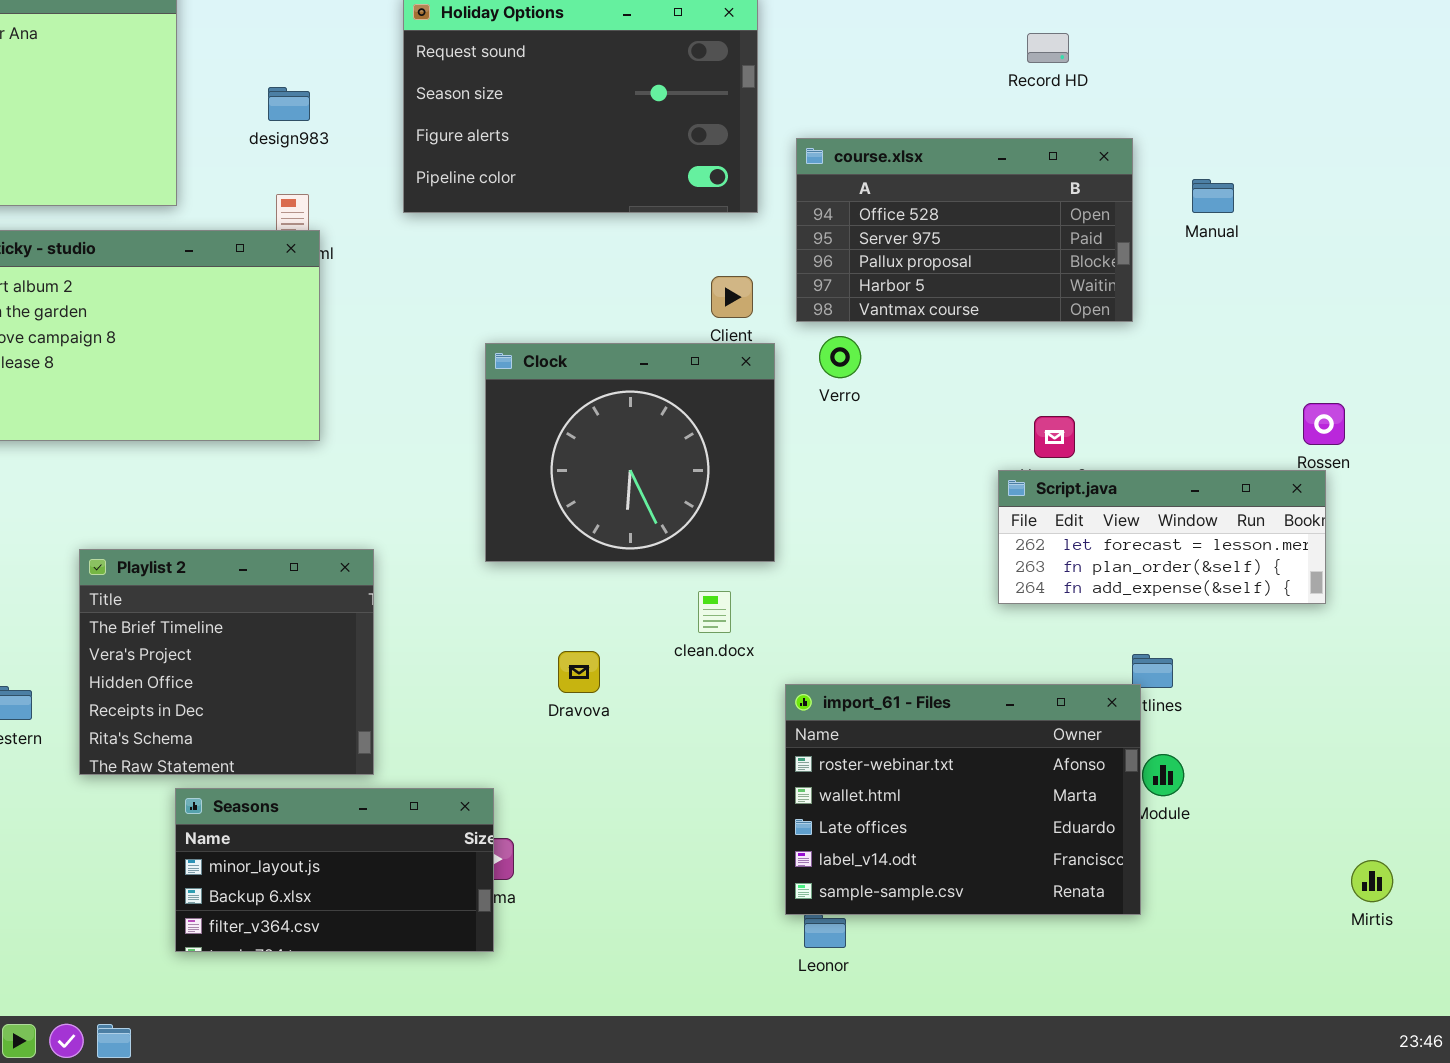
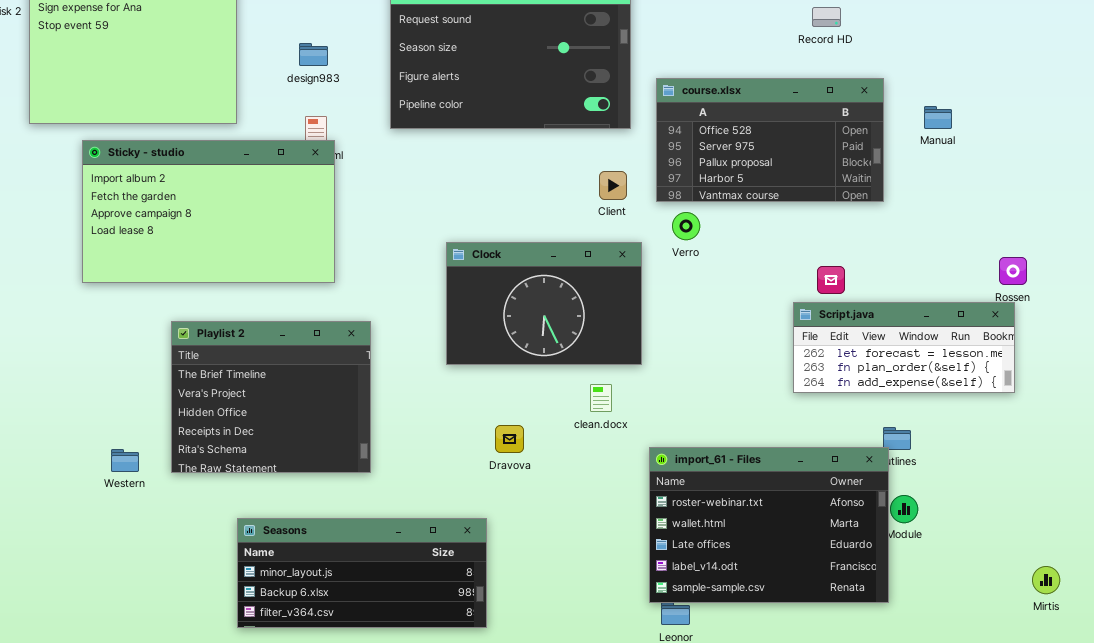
Clock: [485,343,775,562] -> [446,242,642,365], resized
Playlist 2: [79,549,374,775] -> [171,321,371,473], moved
Seasons: [175,788,494,952] -> [237,518,487,628], resized

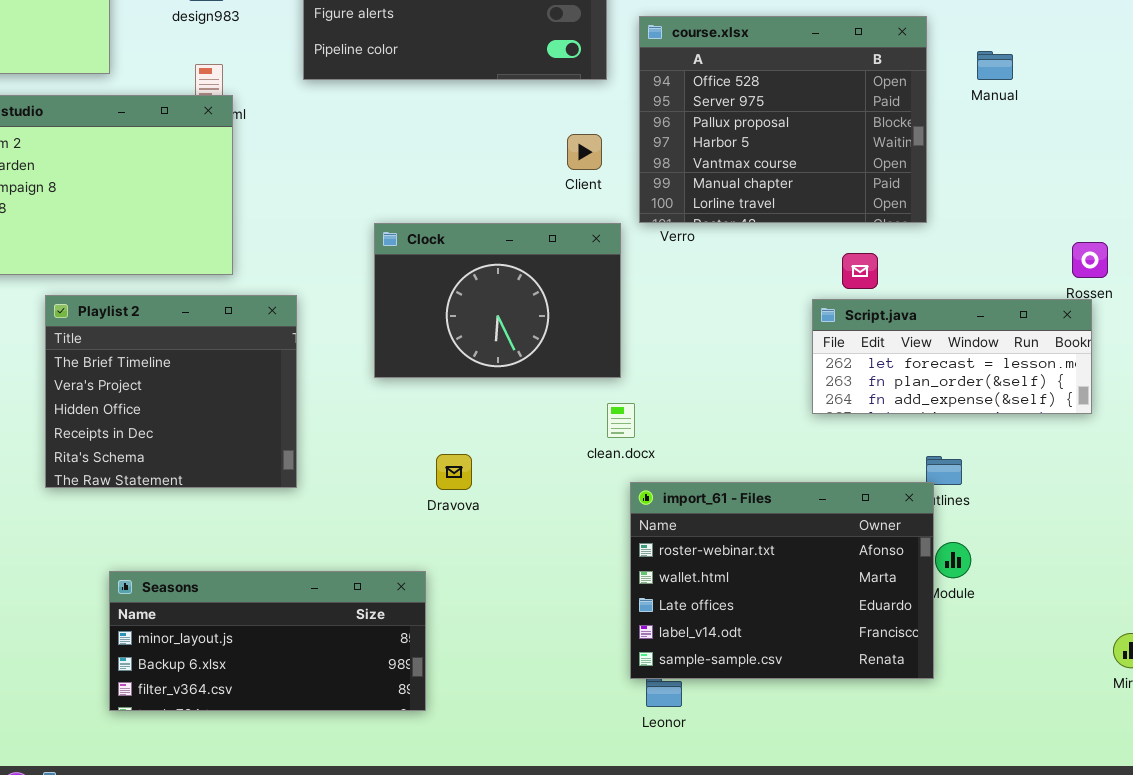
course.xlsx: [656,78,884,202] -> [639,16,927,223], resized
Playlist 2: [171,321,371,473] -> [45,295,297,488], moved
clean.docx: [590,384,612,412] -> [607,403,635,438], moved

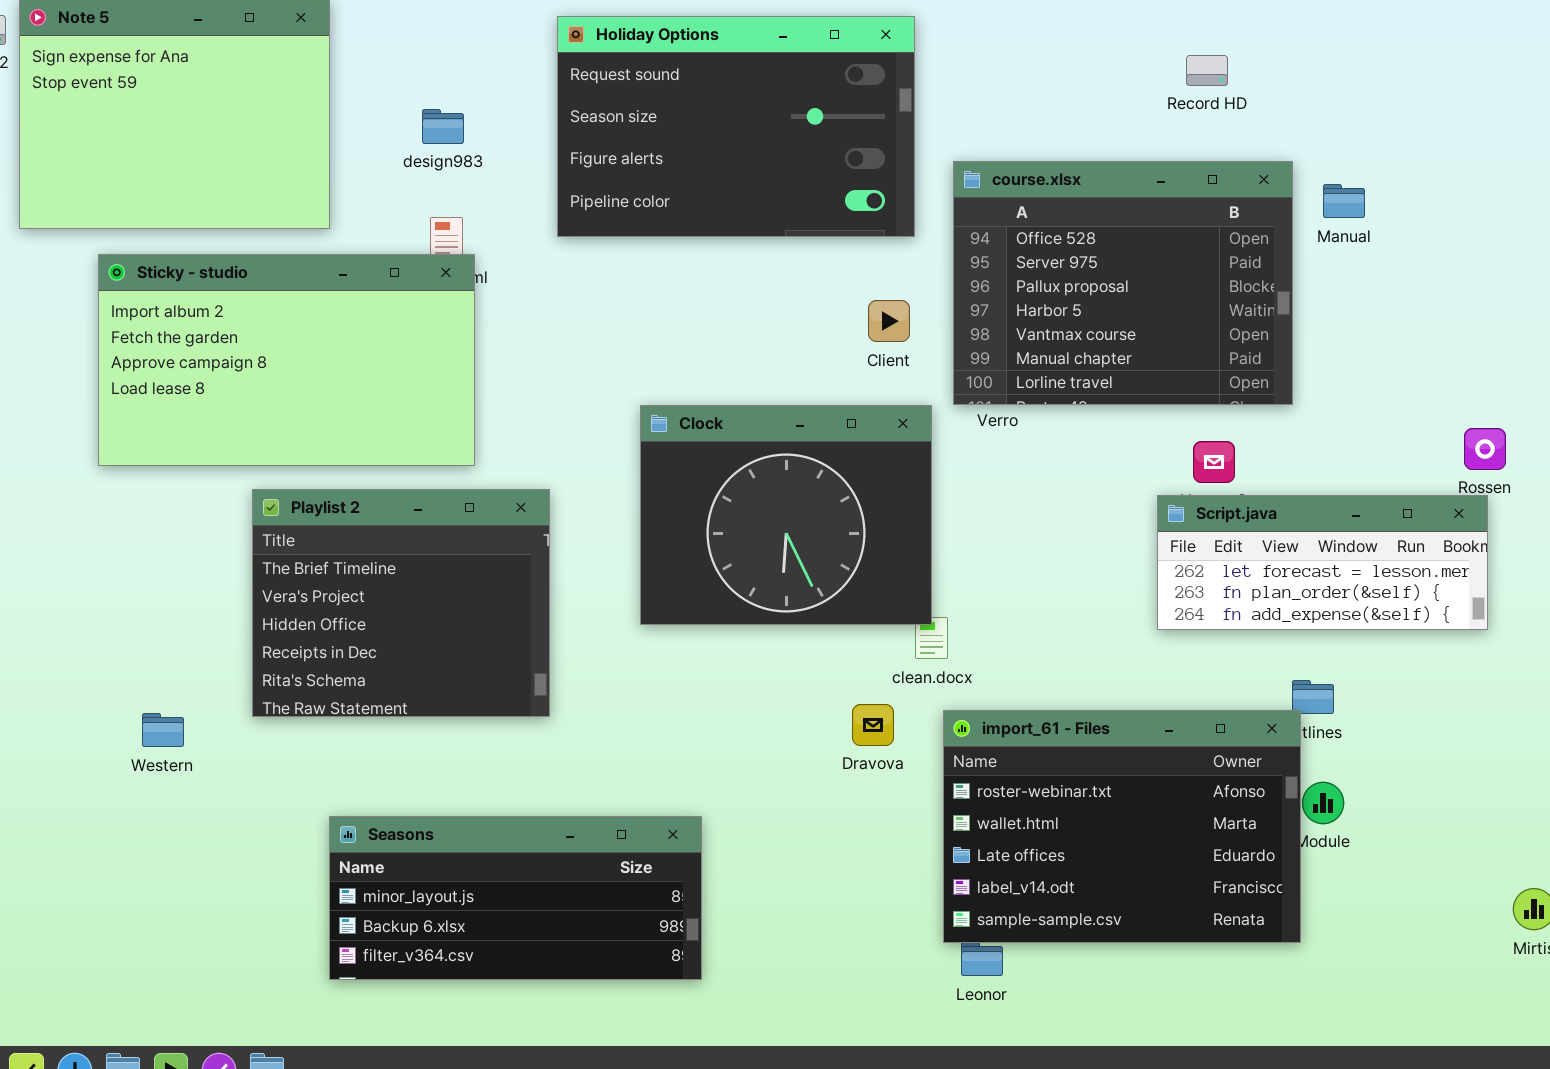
Manual: [977,51,1013,80] -> [1323,184,1365,218], moved
Clock: [374,223,621,378] -> [640,405,932,625], resized
Dravova: [436,454,472,490] -> [852,704,894,746], moved

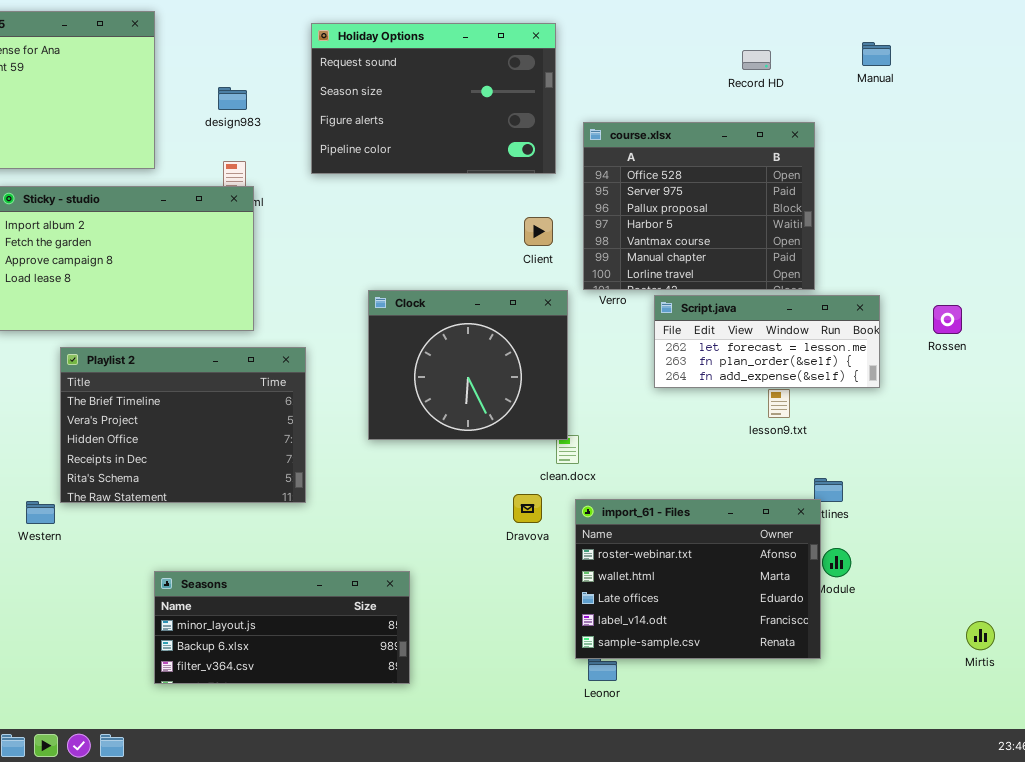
Manual: [1323,184,1365,218] -> [862,42,891,66], moved
Playlist 2: [252,489,550,717] -> [60,347,306,503], resized
Script.java: [1157,495,1488,630] -> [654,295,880,388], moved

